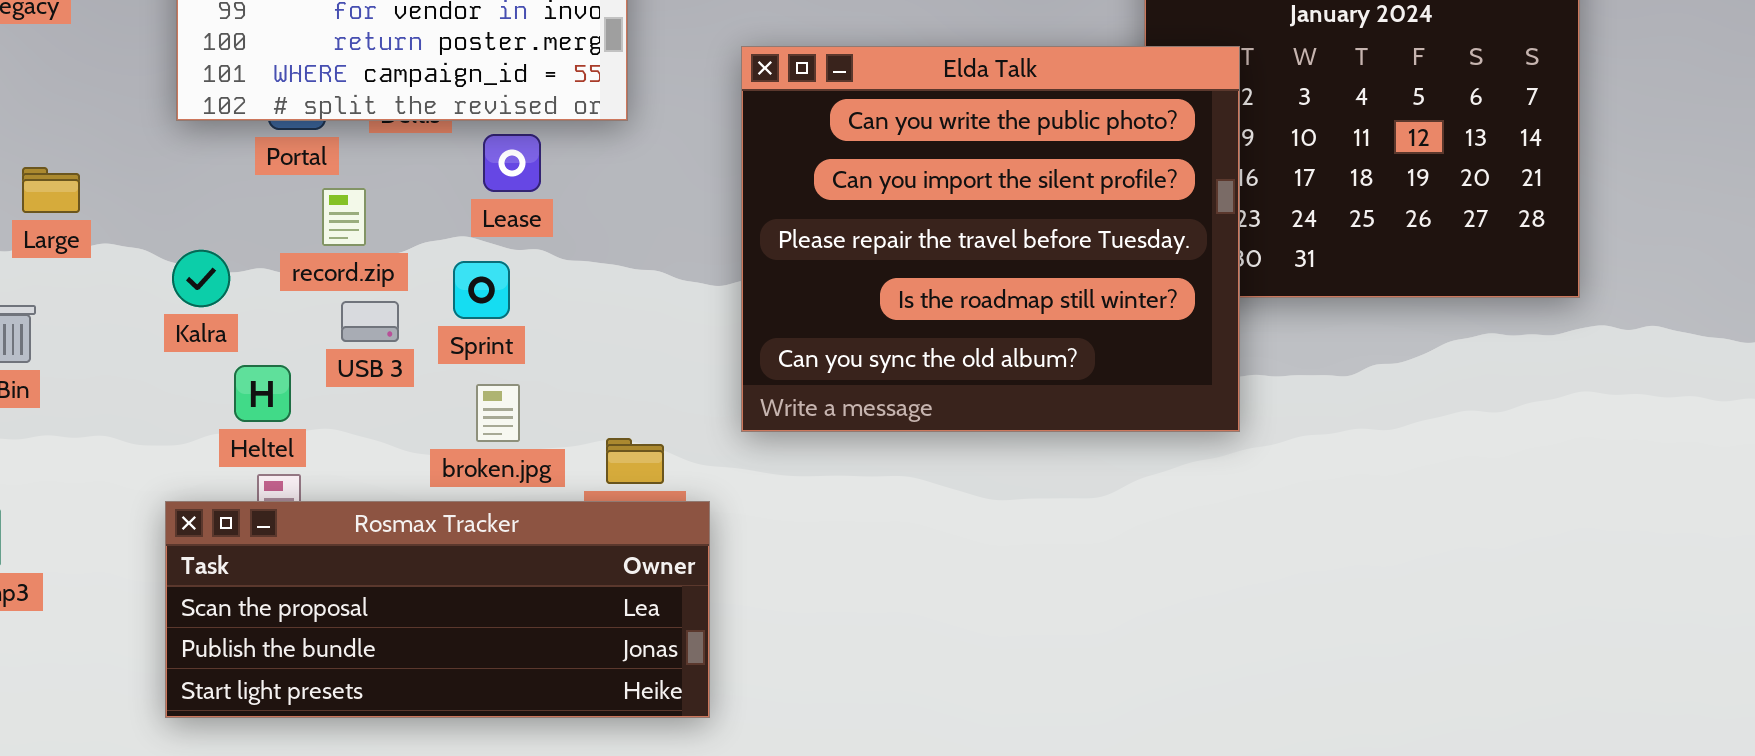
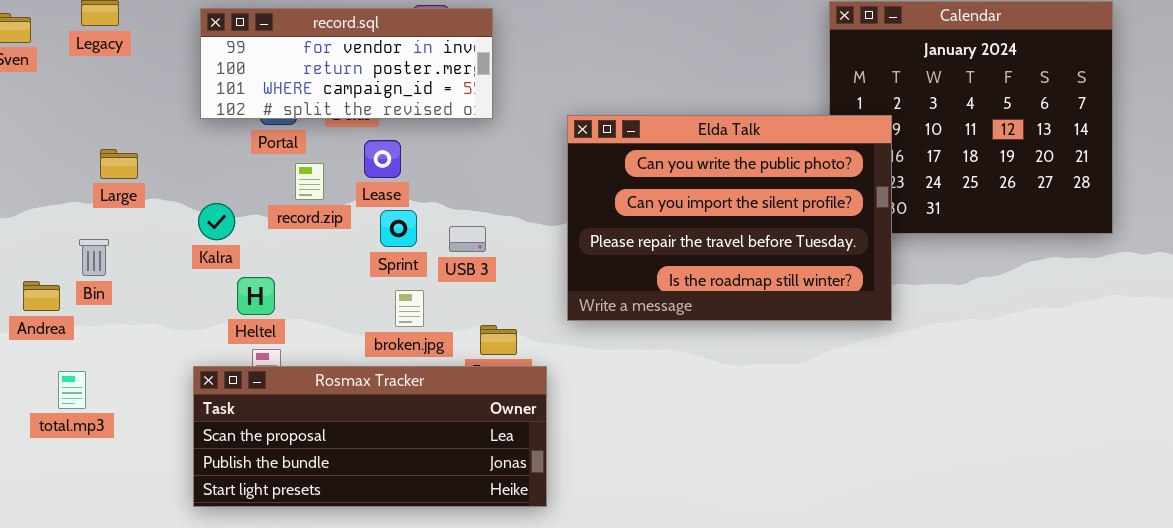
Elda Talk: [741,46,1240,432] -> [567,115,892,321], resized
Lease: [483,134,541,192] -> [364,140,401,178], moved
USB 3: [341,301,399,342] -> [449,226,486,252], moved

